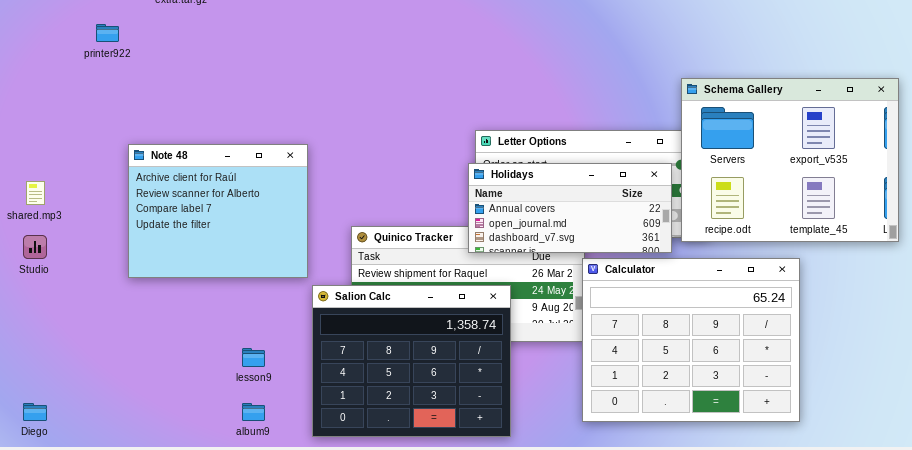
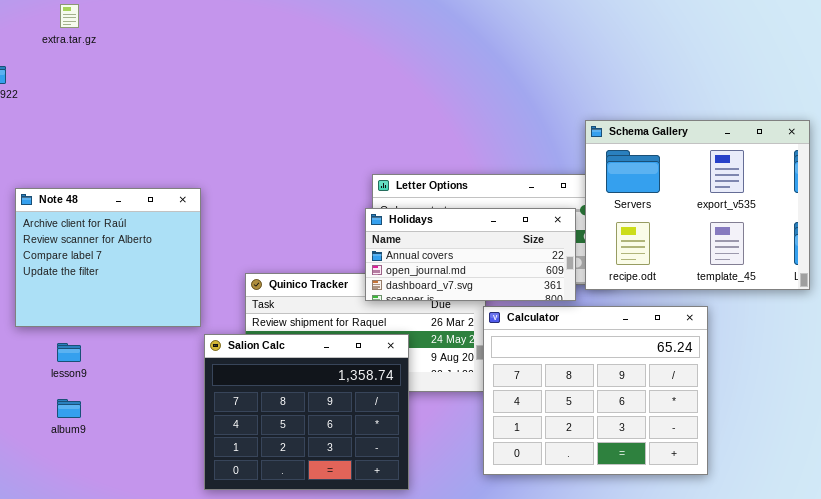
lesson9: [242,348,265,367] -> [57,343,81,362], moved
album9: [242,403,265,421] -> [57,399,81,418], moved

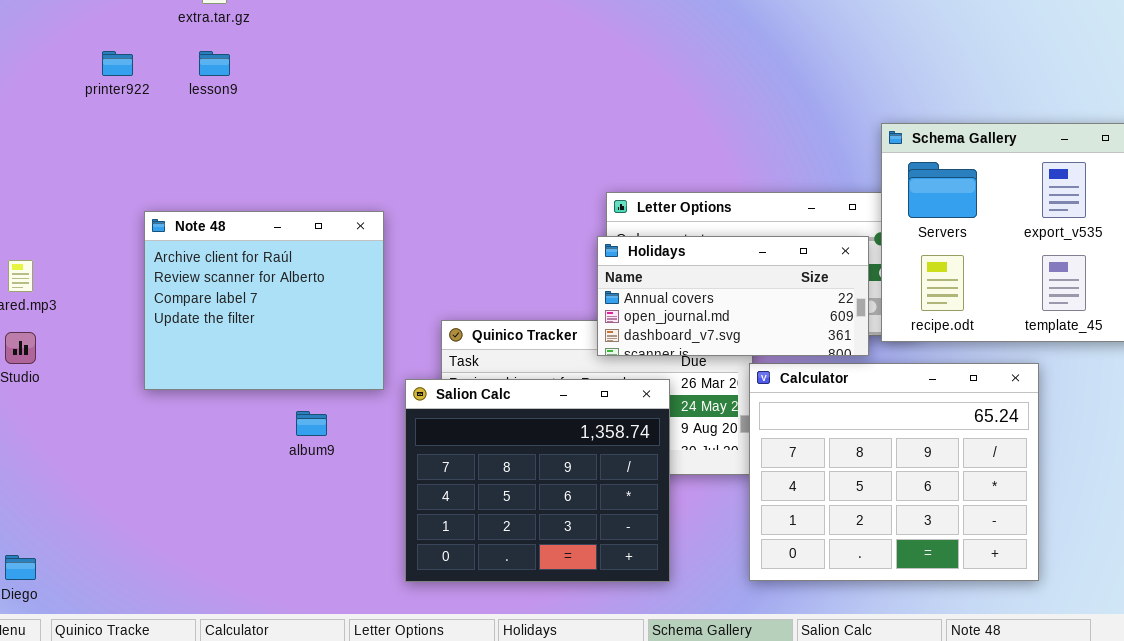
Salion Calc: [204,334,409,490] -> [405,379,670,582], moved
lesson9: [57,343,81,362] -> [199,51,230,76], moved
album9: [57,399,81,418] -> [296,411,327,436], moved

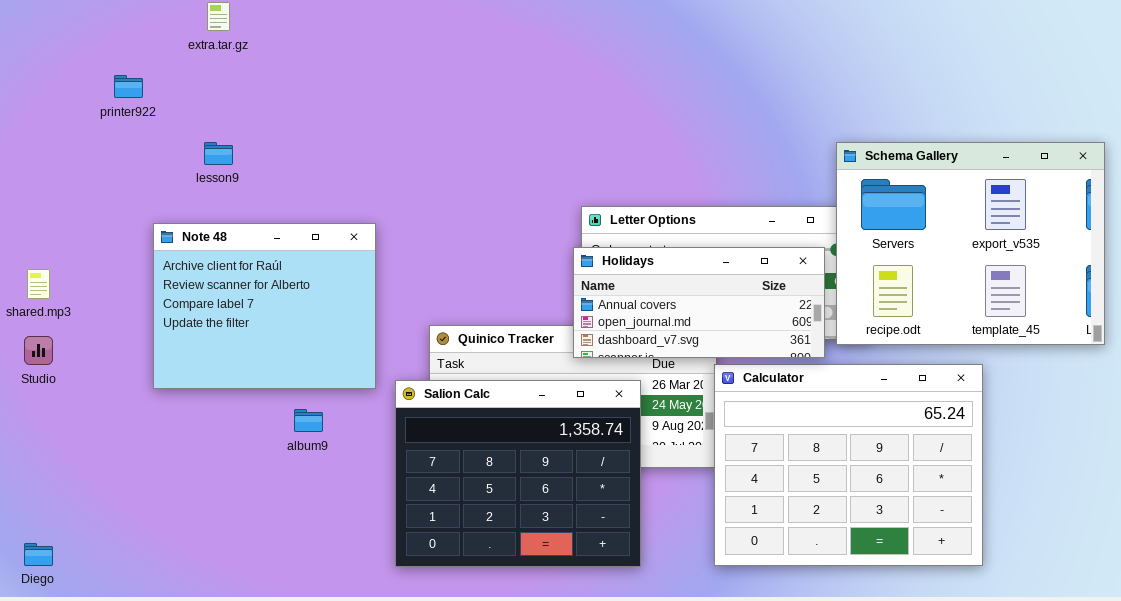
lesson9: [199,51,230,76] -> [204,142,233,165], moved

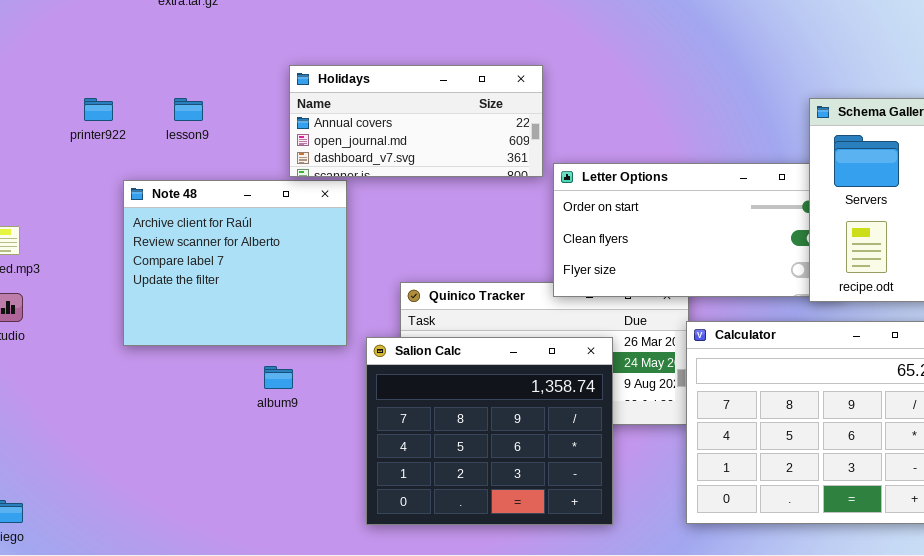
printer922: [114,75,143,98] -> [84,98,113,121], moved
Holidays: [573,247,825,358] -> [289,65,543,177], moved

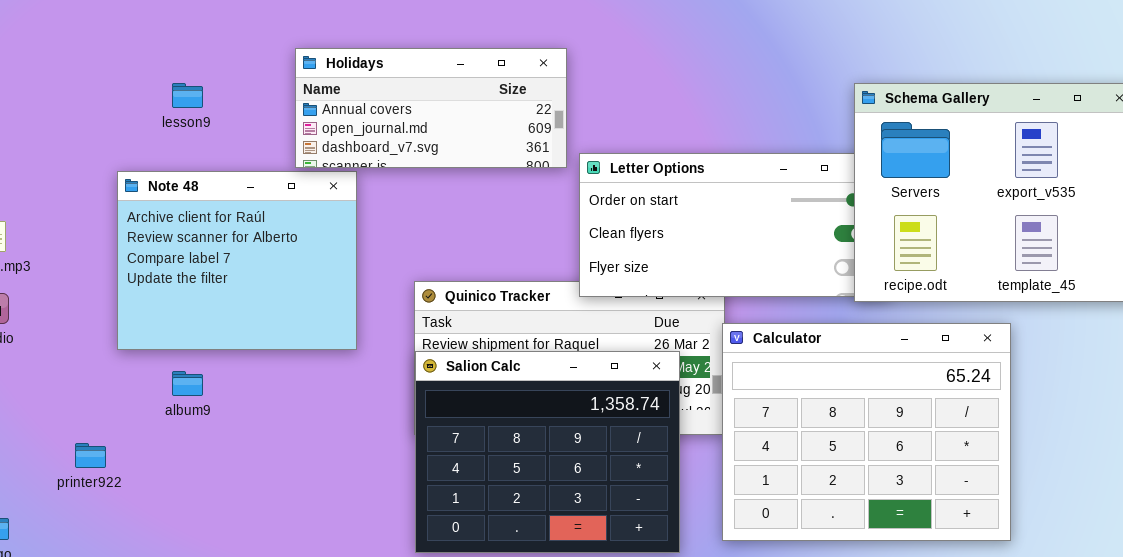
printer922: [84,98,113,121] -> [75,443,106,468], moved
Salion Calc: [366,337,613,525] -> [415,351,680,553], moved
album9: [264,366,293,389] -> [172,371,203,396], moved

